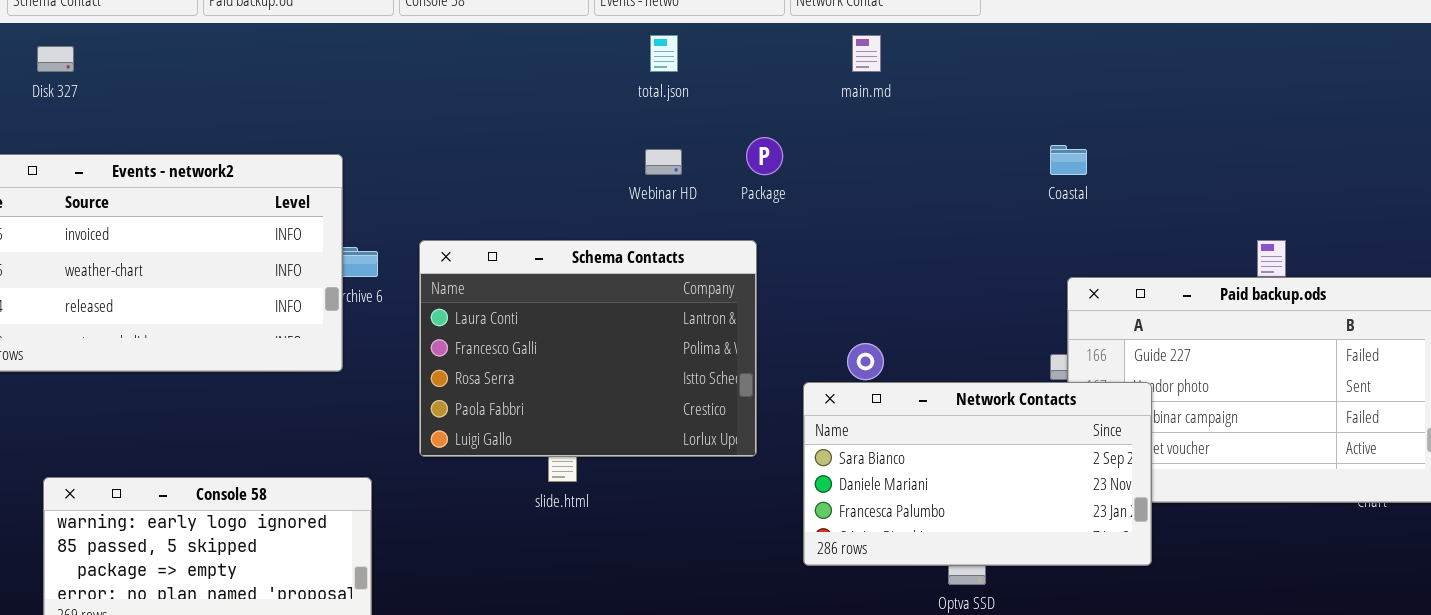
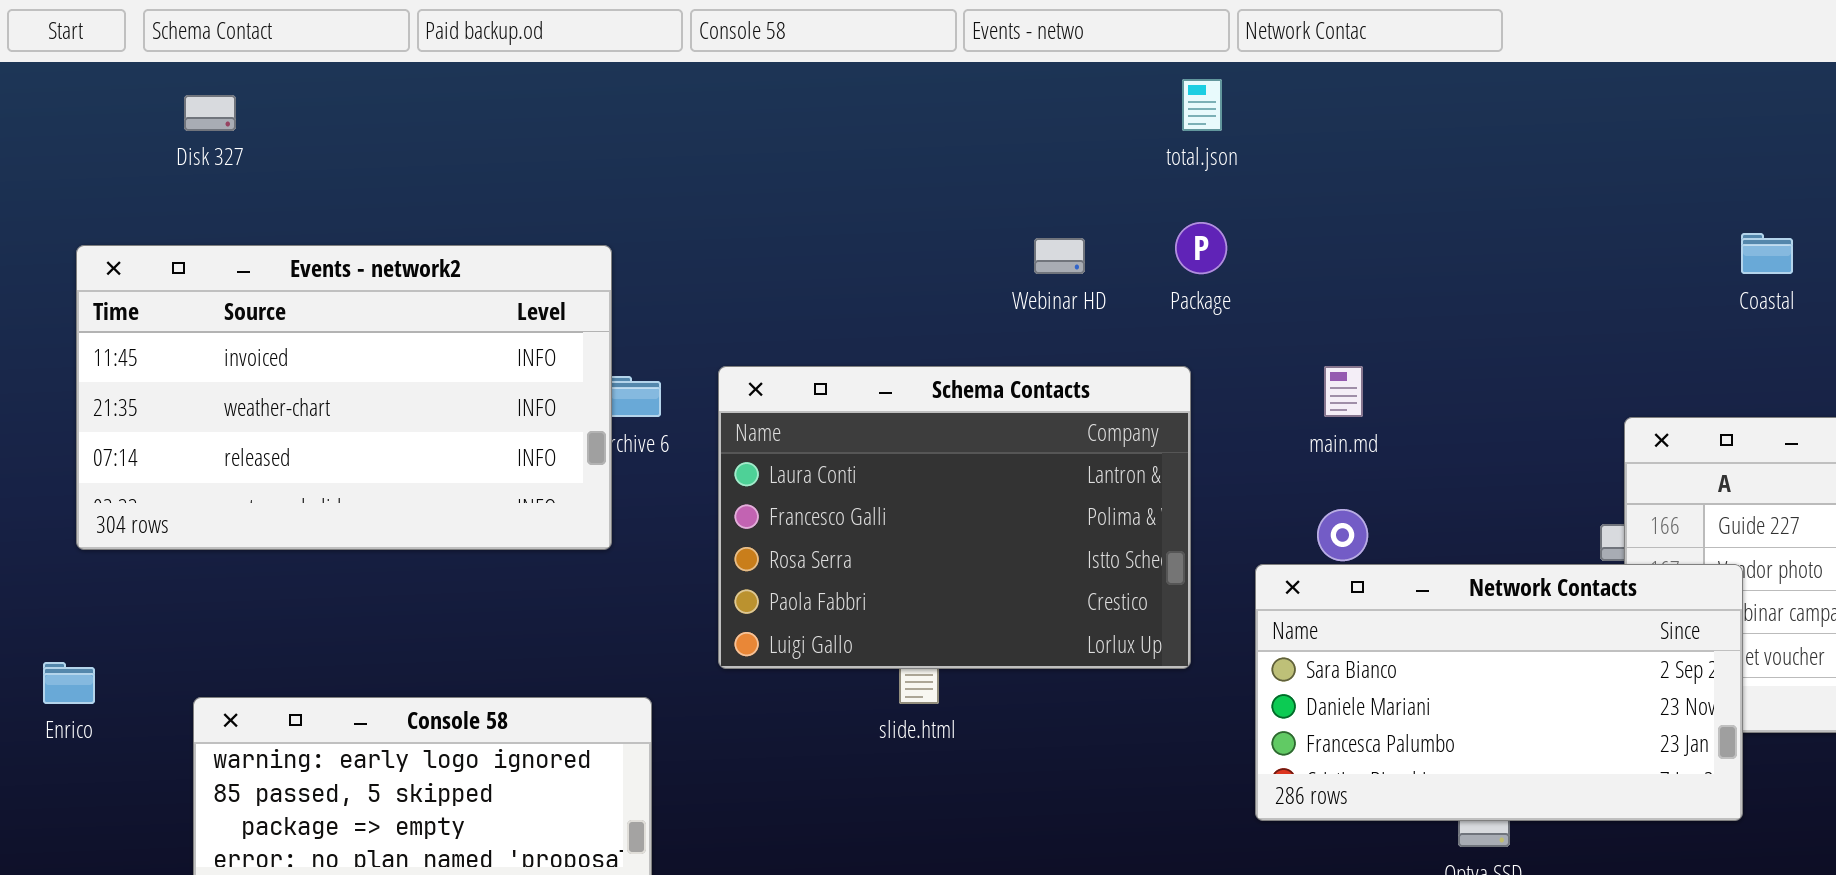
total.json: [650,35,678,72] -> [1182,79,1222,131], moved
main.md: [852,35,881,72] -> [1324,366,1363,417], moved
Coastal: [1050,145,1087,175] -> [1741,233,1793,274], moved

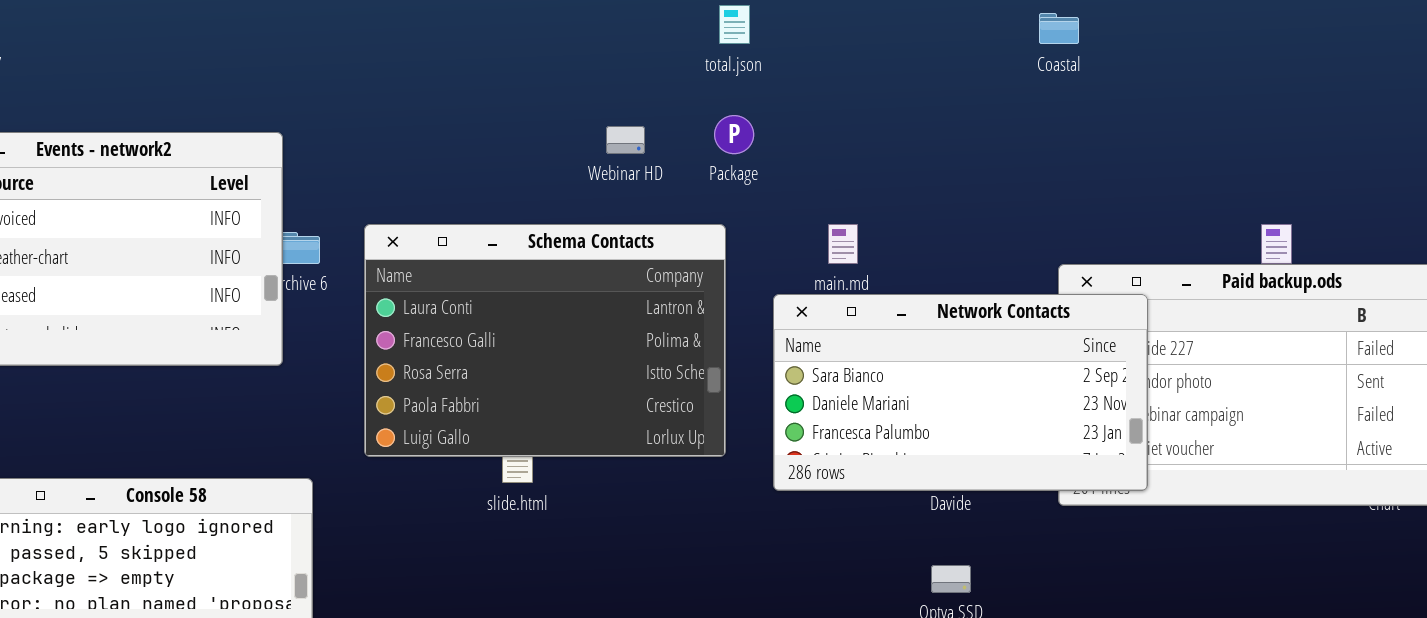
Coastal: [1741,233,1793,274] -> [1039,13,1079,44], moved
Network Contacts: [1255,564,1743,821] -> [773,294,1148,491], moved

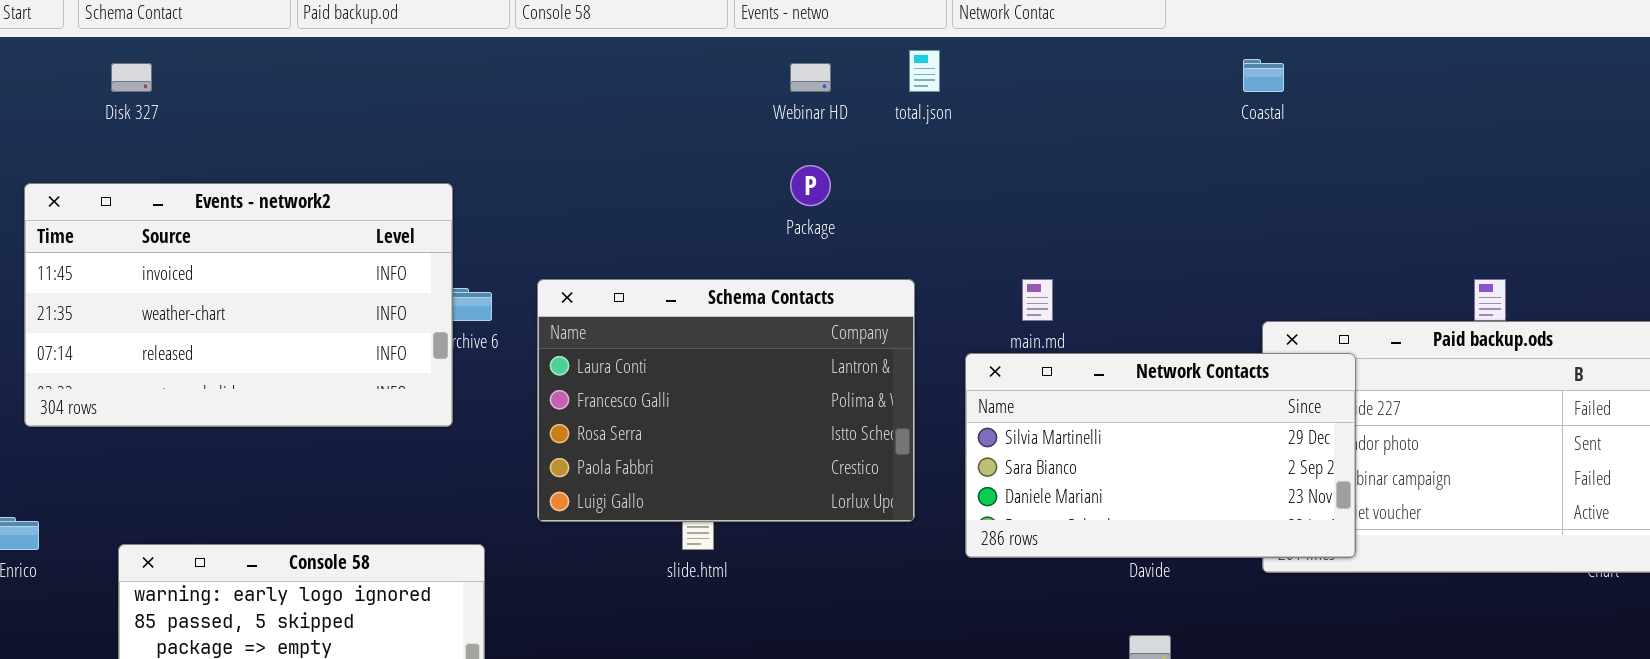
Package: [714,115,754,154] -> [790,165,831,206], moved
Webinar HD: [606,126,645,154] -> [790,63,831,92], moved
Network Contacts: [773,294,1148,491] -> [965,353,1356,558], scrolled up 1 row

